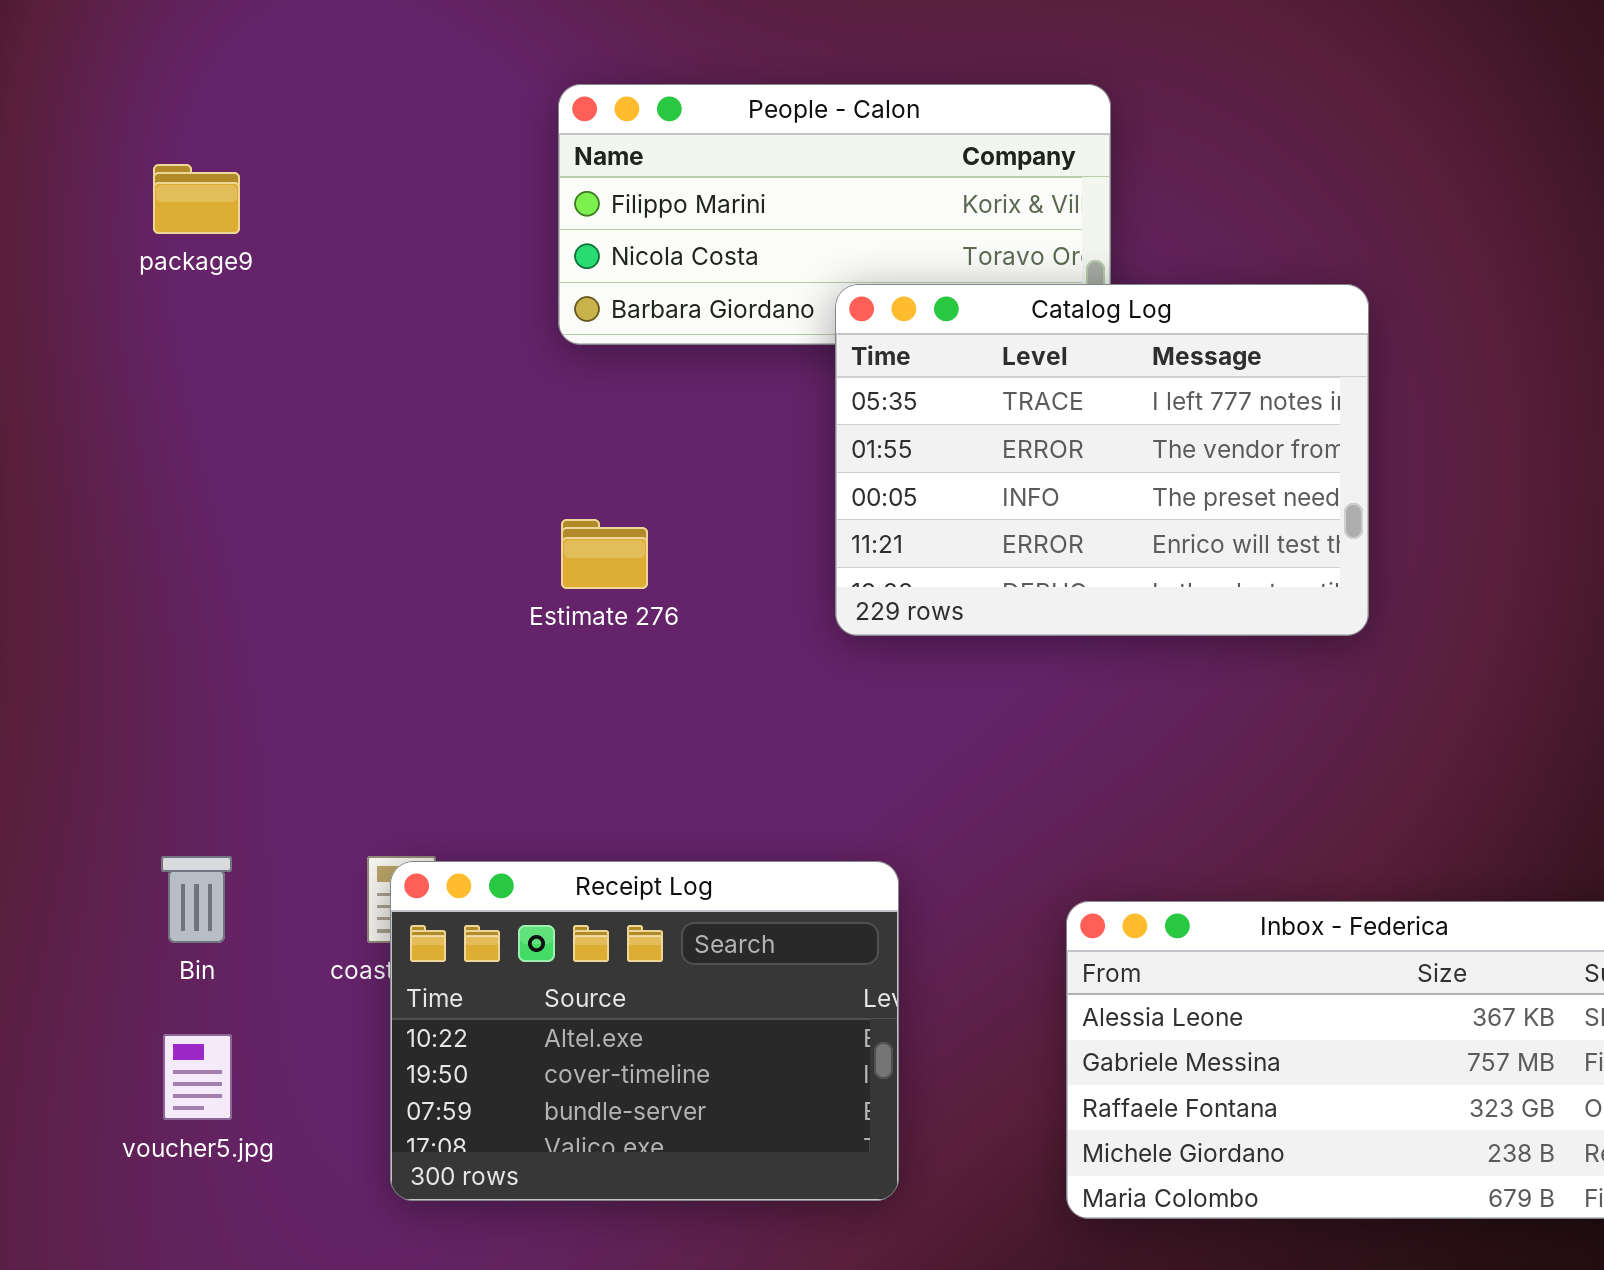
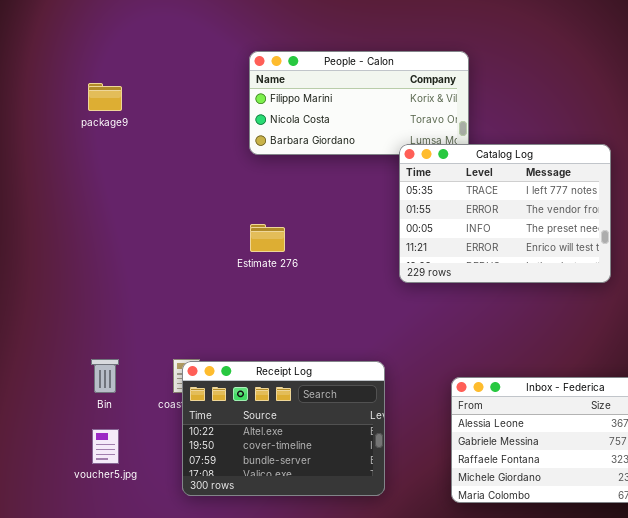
Catalog Log: [835,284,1369,636] -> [399,144,611,283], moved

